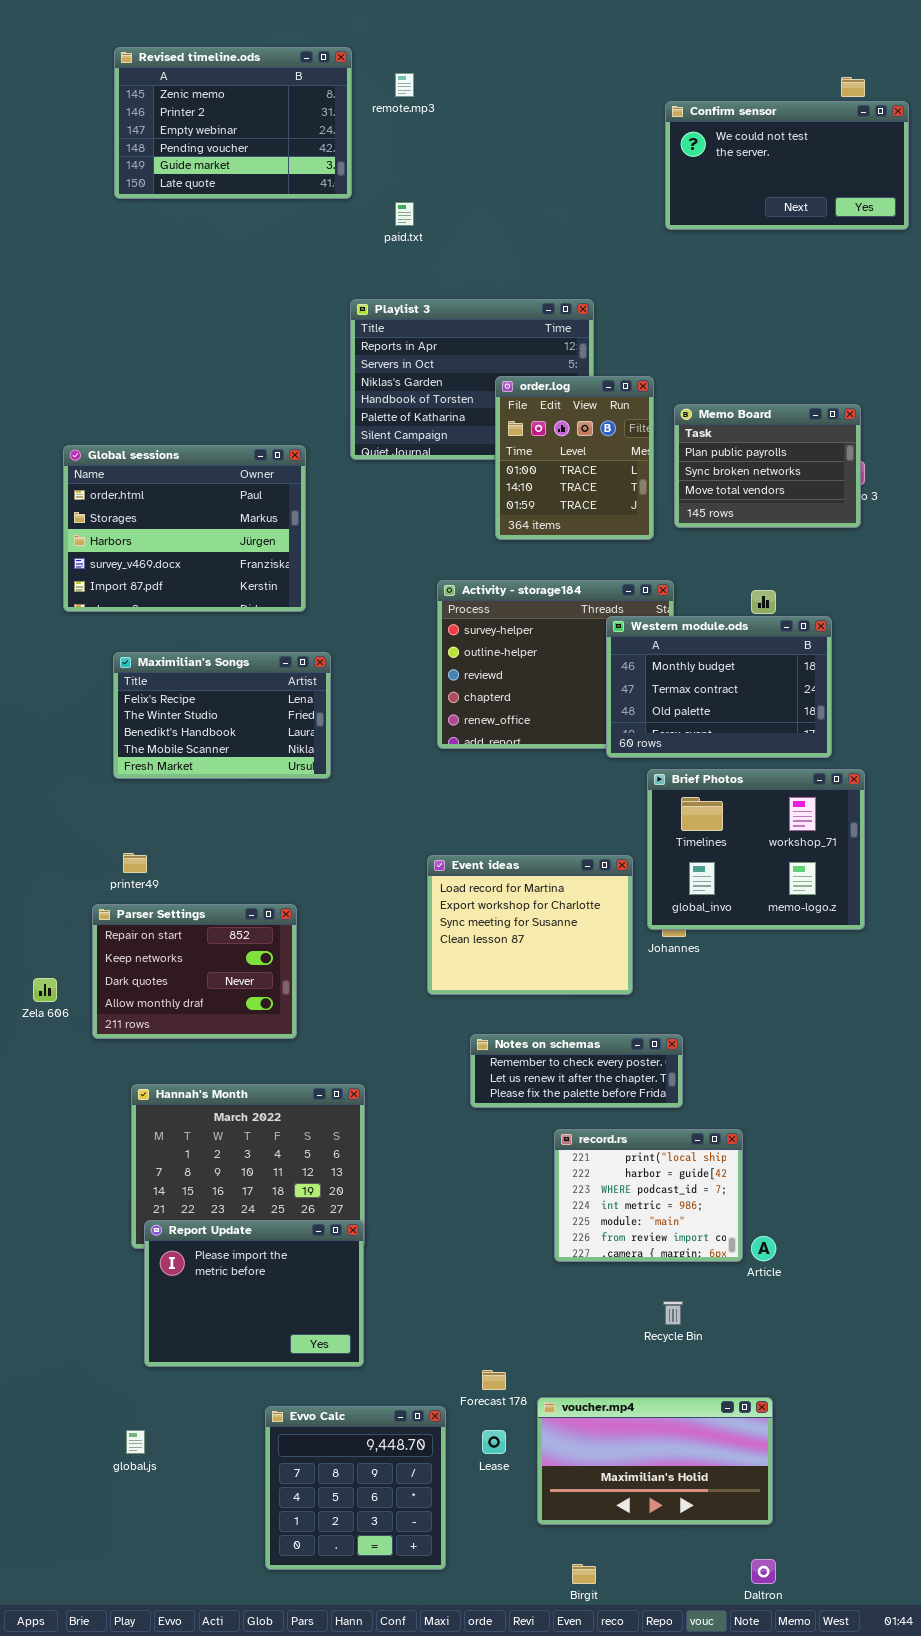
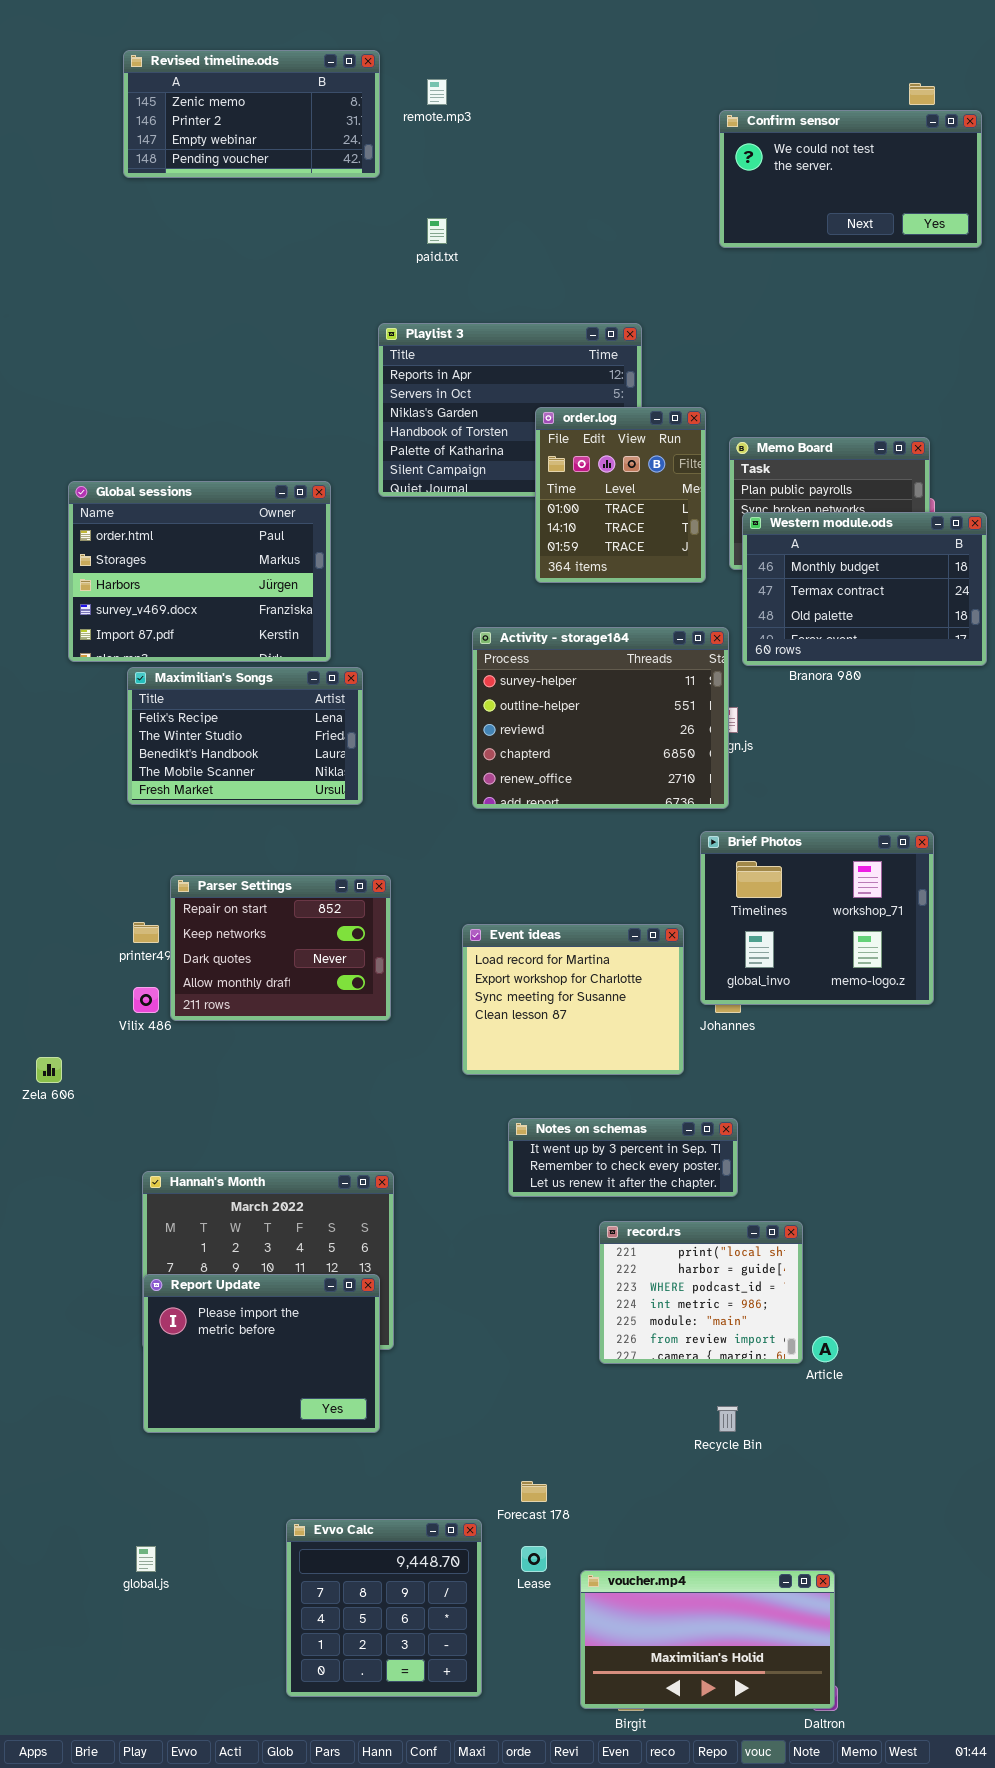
Revised timeline.ods: [114,47,352,199] -> [123,50,380,178], resized
Western module.ods: [606,616,832,758] -> [742,512,987,666], moved
Maximilian's Songs: [113,652,331,779] -> [127,667,363,805], moved
Parser Settings: [92,904,297,1039] -> [170,875,391,1021], moved
Notes on schemas: [470,1034,683,1108] -> [508,1118,738,1197], scrolled up 1 row
Report Update: [144,1220,364,1367] -> [143,1274,380,1433], moved
voucher.mp4: [537,1397,773,1525] -> [580,1570,835,1709], moved

